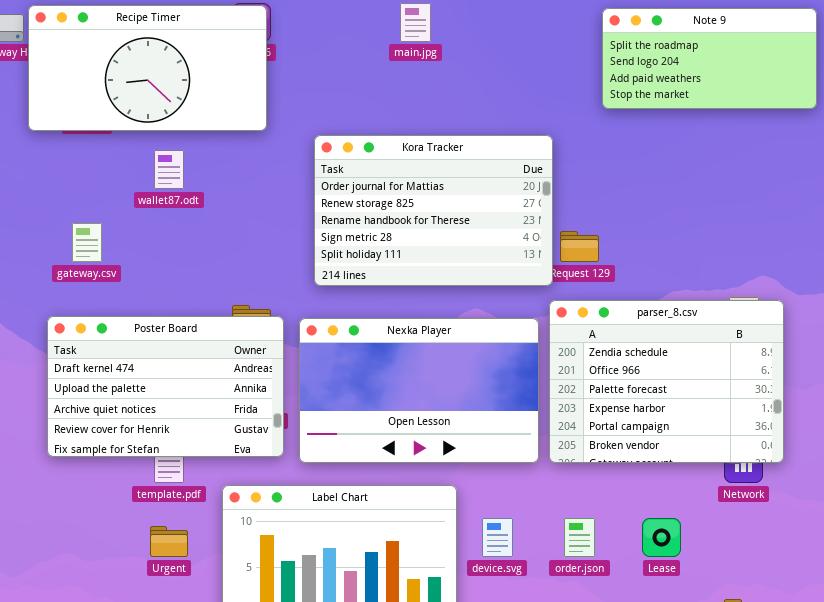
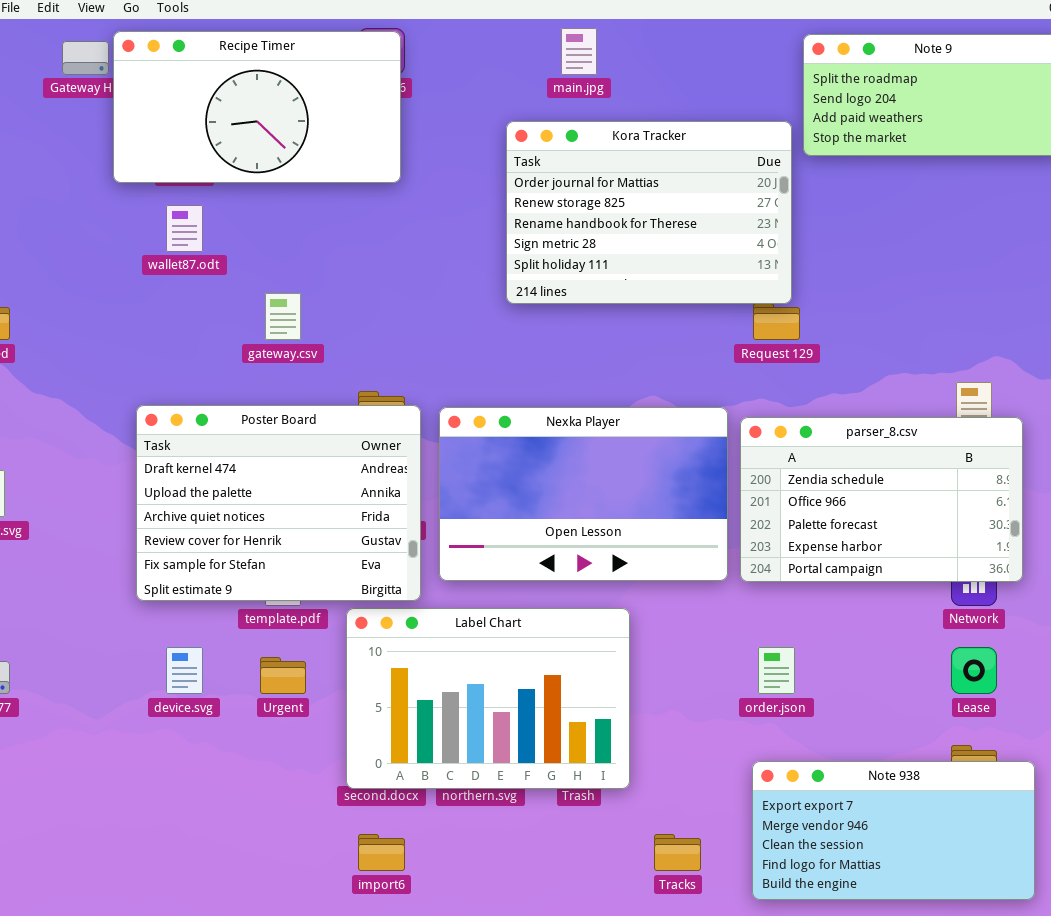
Kora Tracker: [314,135,553,286] -> [506,121,792,304], moved
wallet87.odt: [154,150,184,189] -> [166,205,203,252], moved
gateway.csv: [72,223,102,262] -> [265,293,301,340], moved
parser_8.csv: [549,300,784,463] -> [740,417,1023,582], resized
Poster Board: [47,316,284,457] -> [136,405,421,601], resized
device.svg: [482,518,513,557] -> [166,647,203,694], moved
Lease: [642,518,681,557] -> [951,647,997,694], moved

